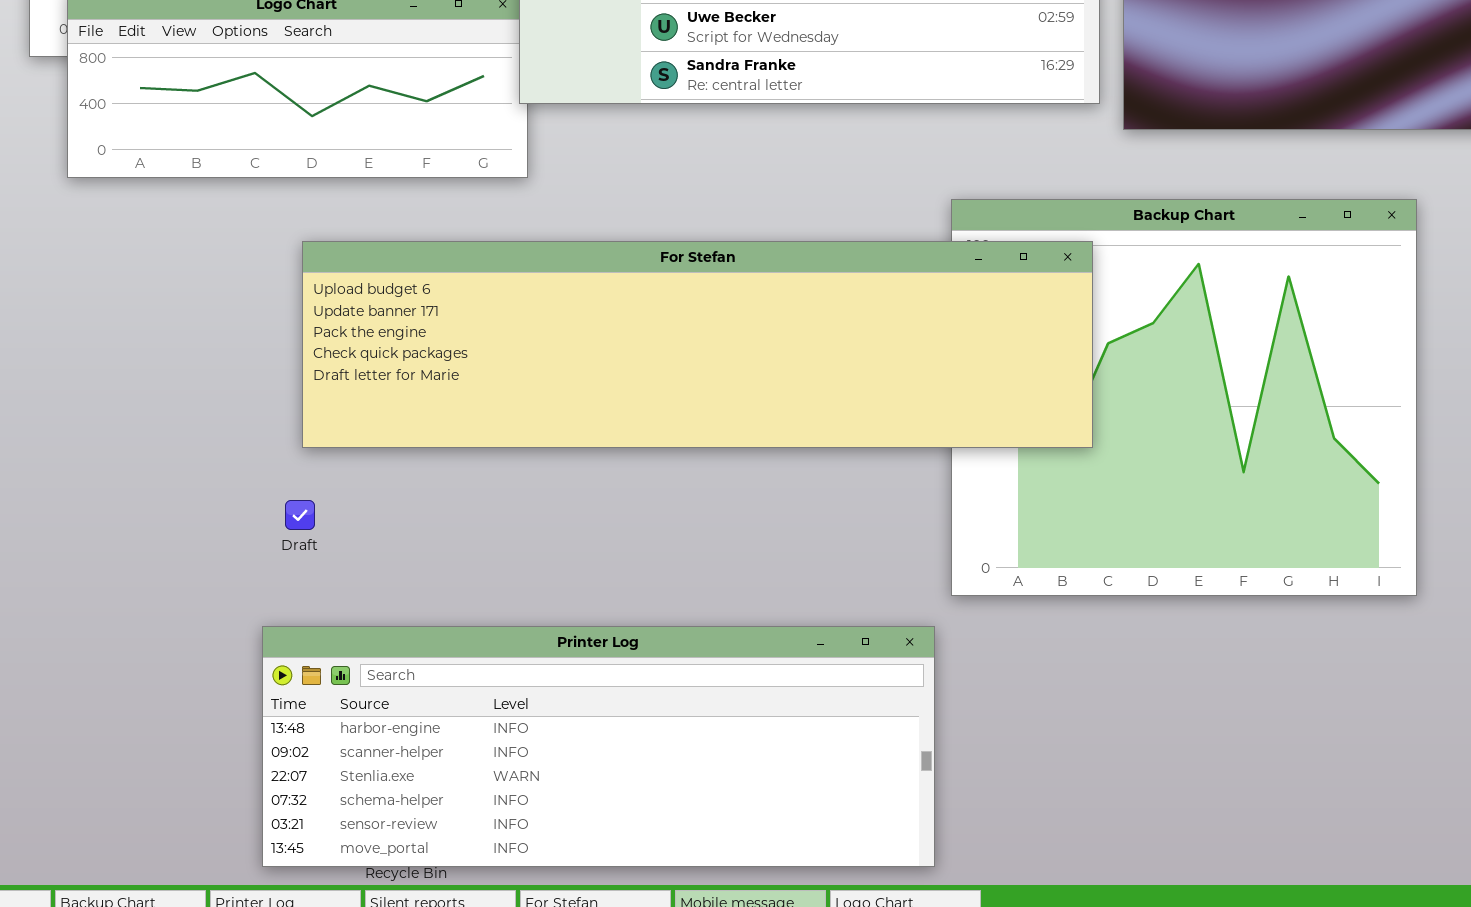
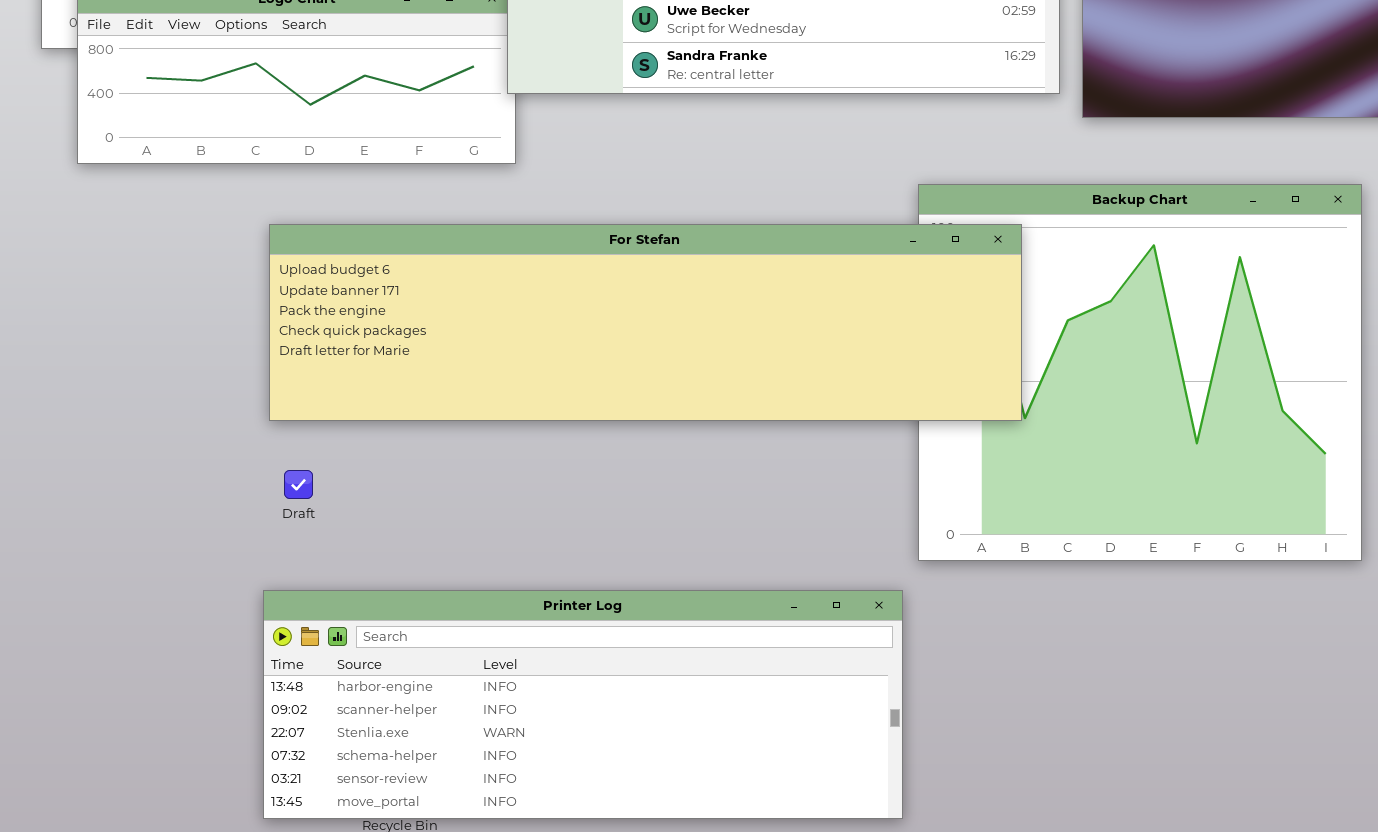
For Stefan: [302,241,1093,448] -> [269,224,1022,421], moved

